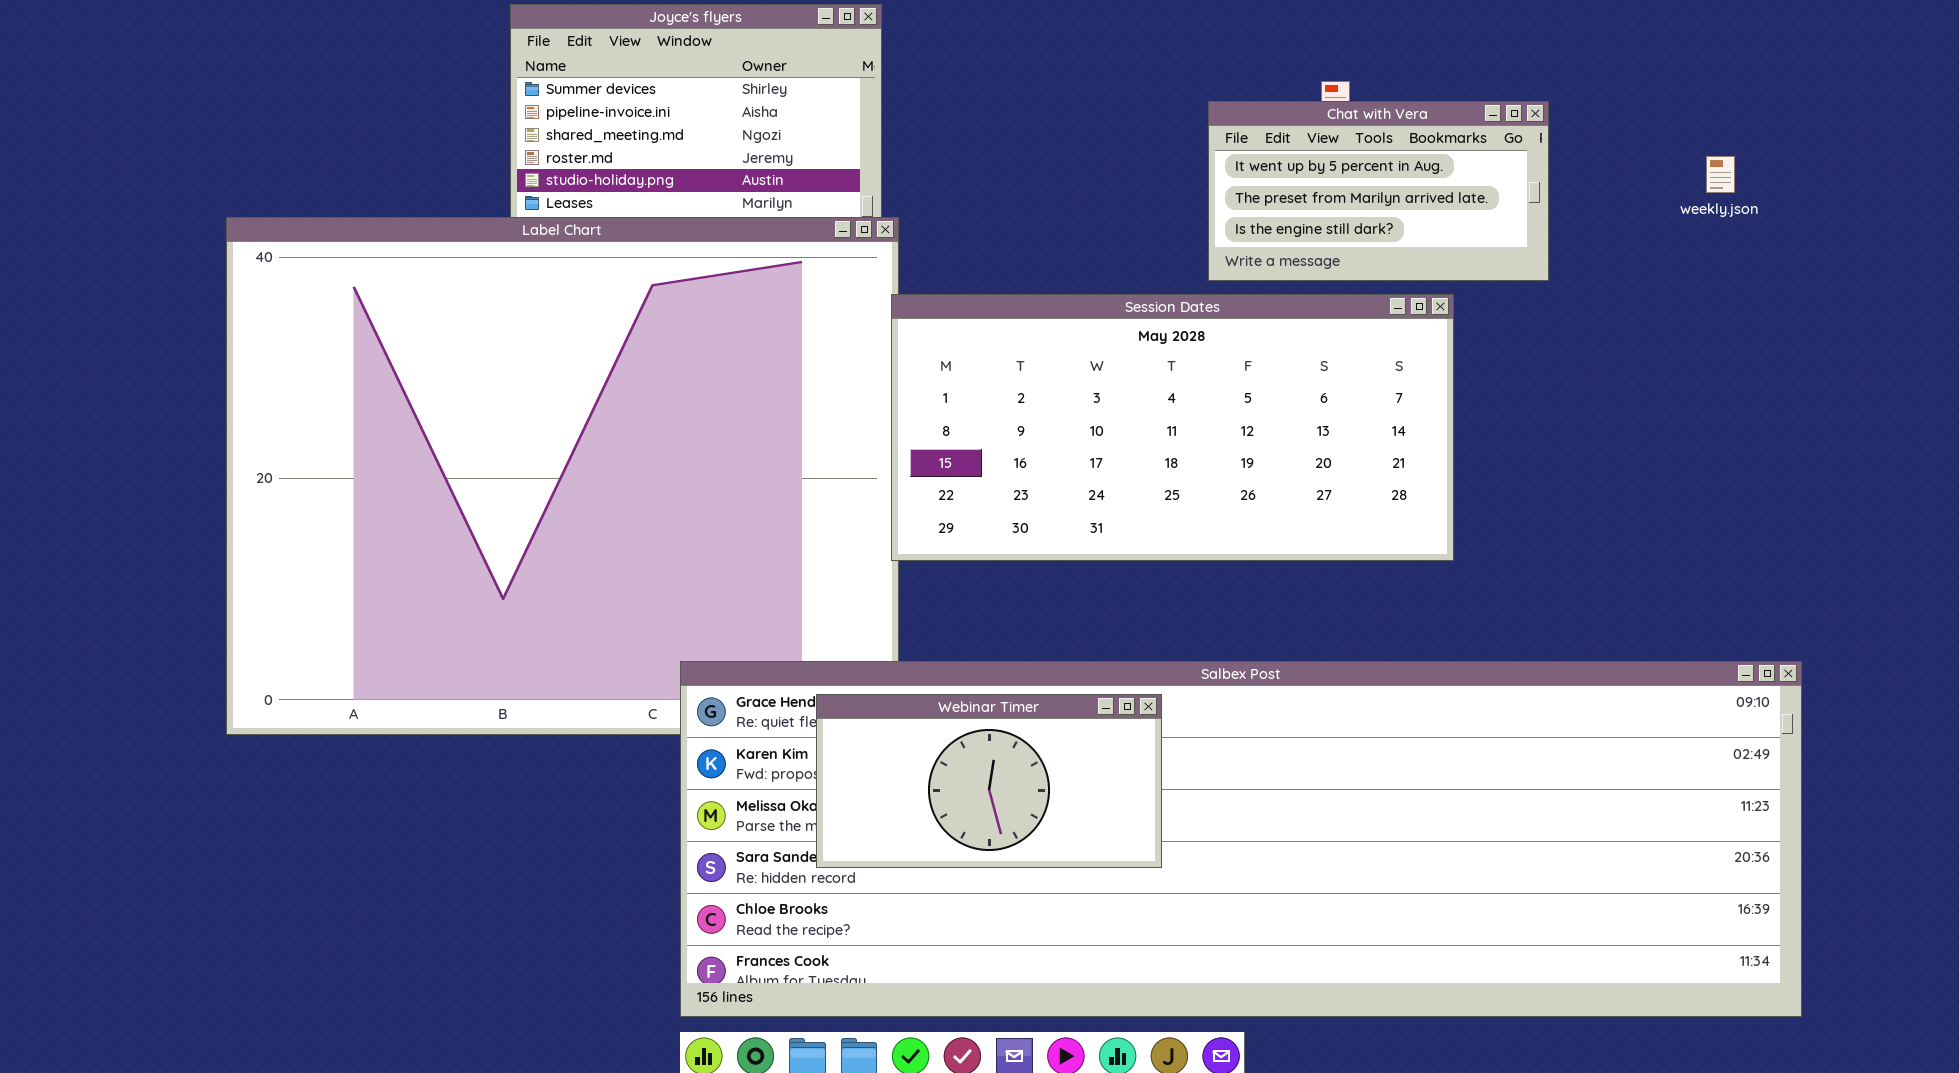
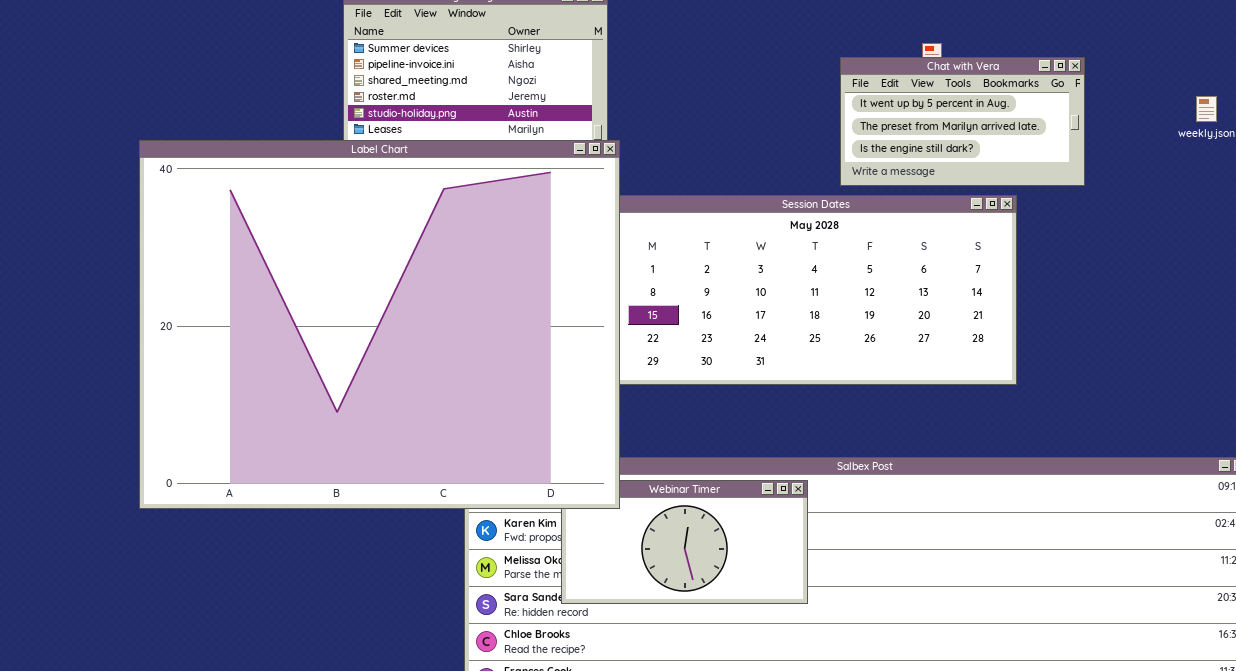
Label Chart: [226,217,899,735] -> [139,140,620,509], raised

